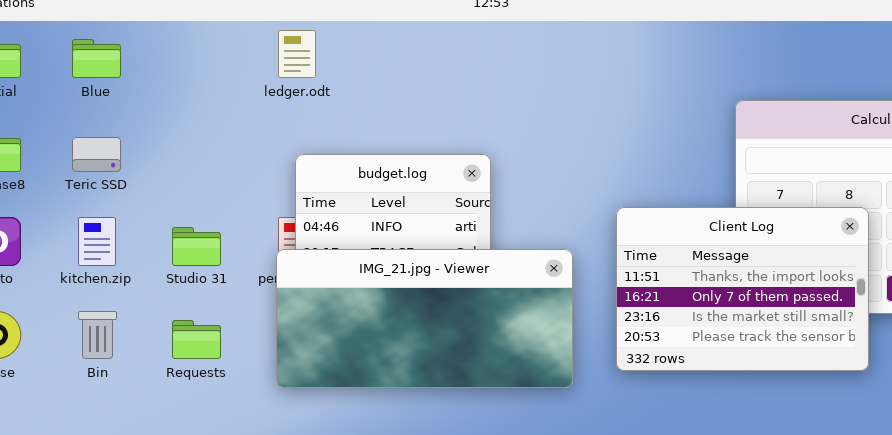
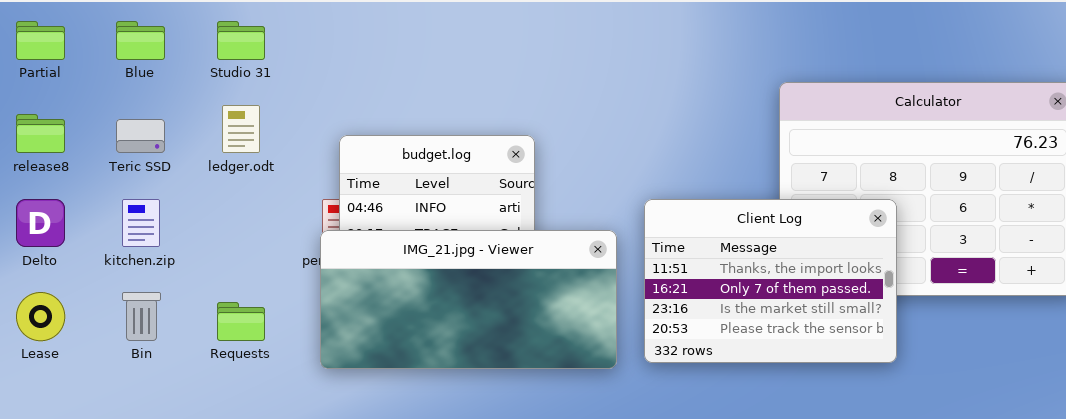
ledger.odt: [278,30,316,78] -> [222,105,260,153], moved
Client Log: [616,207,869,371] -> [644,199,897,363], moved
Studio 31: [172,227,221,266] -> [217,21,265,60], moved

